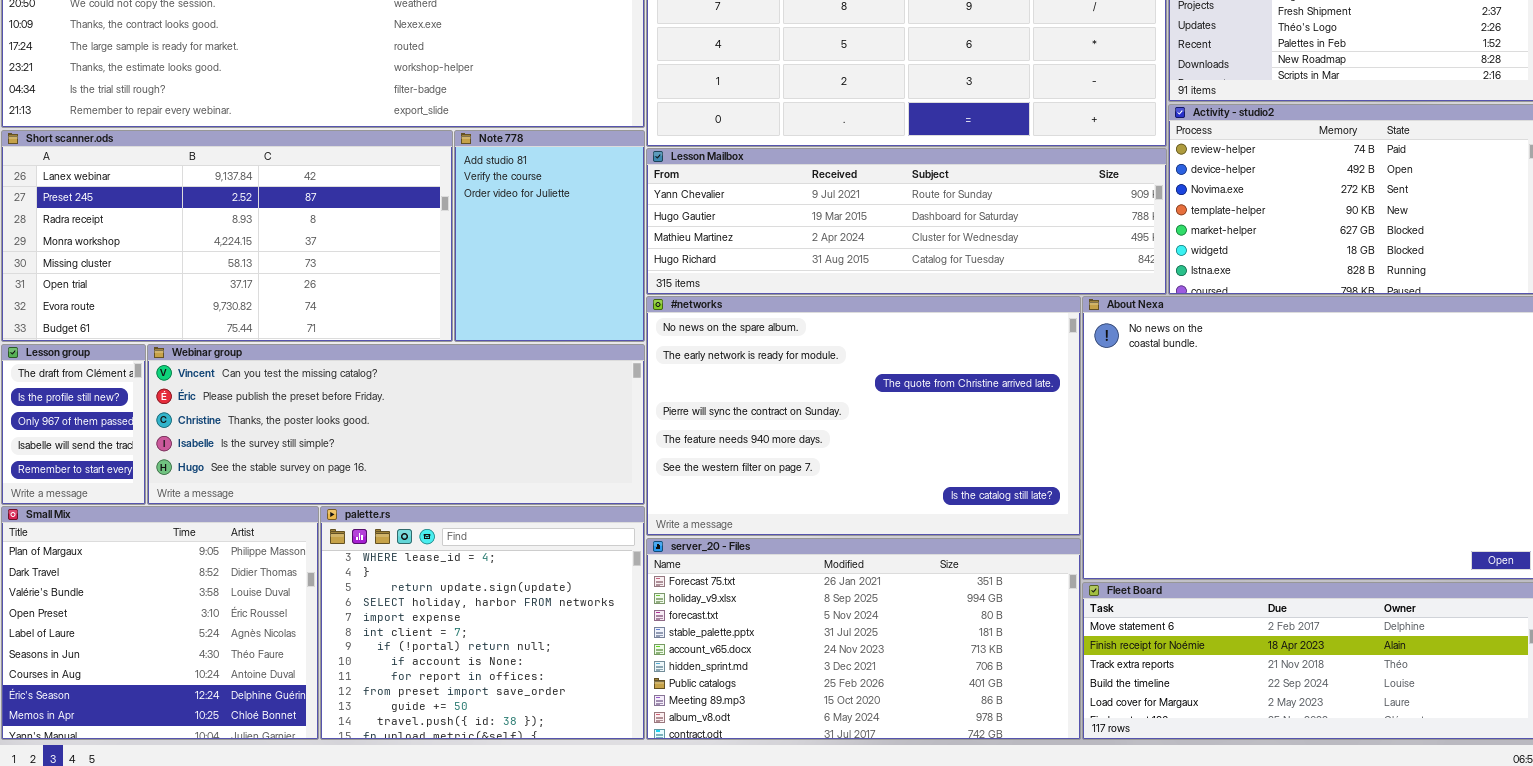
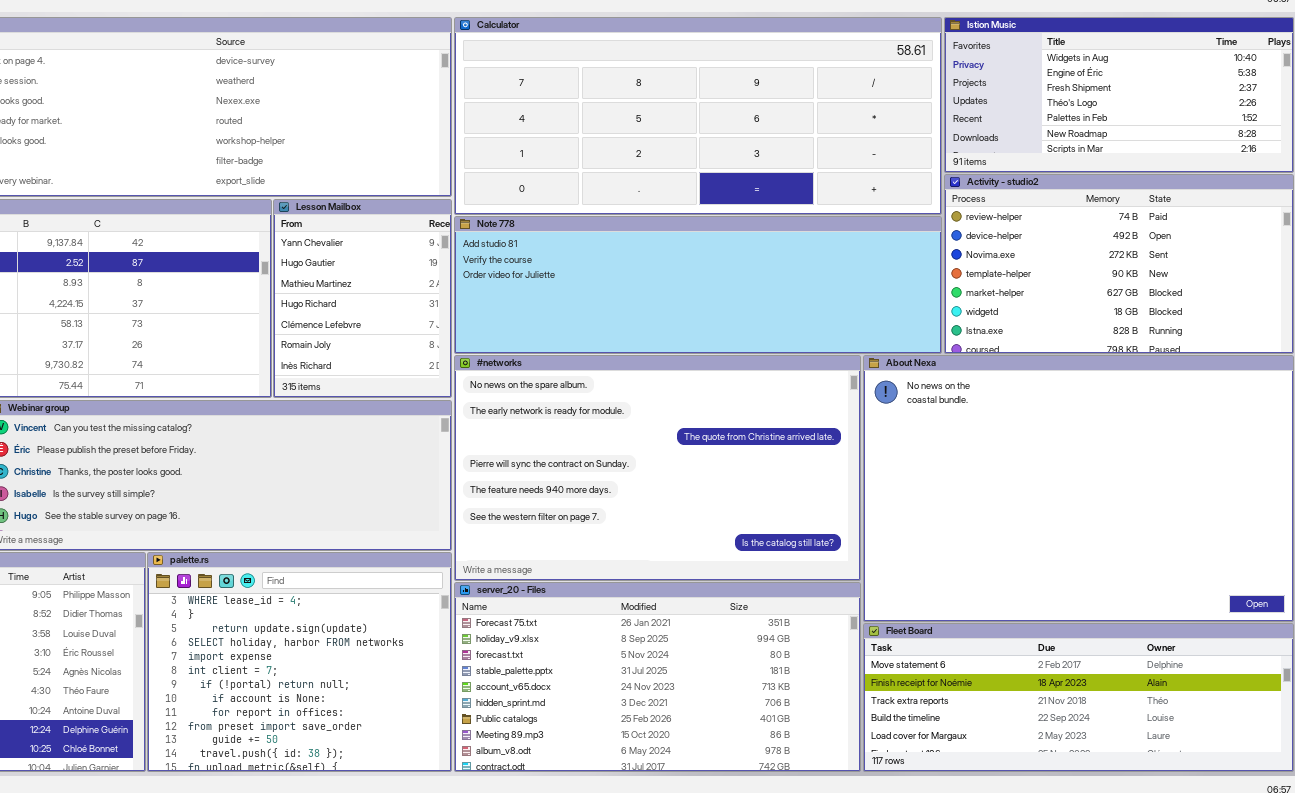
Note 778: [454,130,645,342] -> [454,216,942,354], moved, resized
Lesson Mailbox: [646,148,1167,295] -> [273,199,452,398], moved, resized

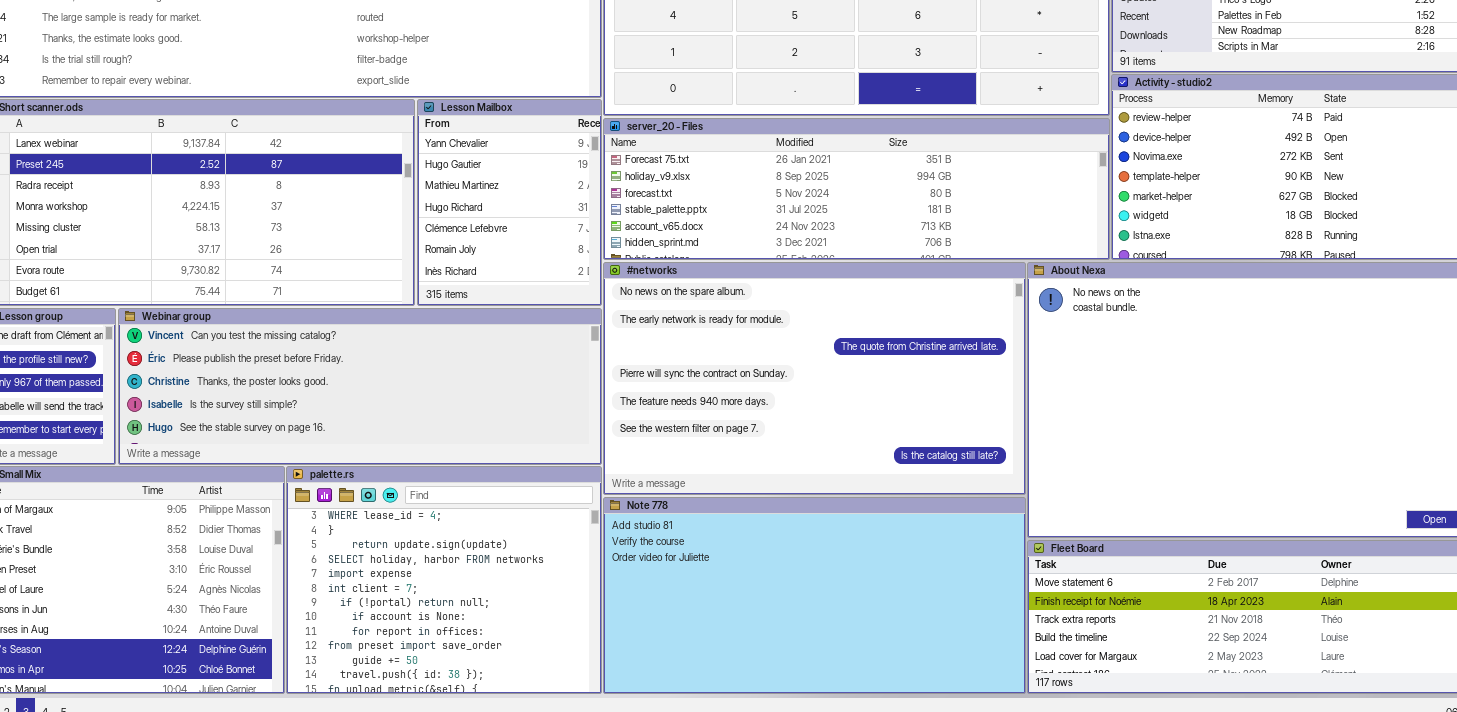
Note 778: [454,216,942,354] -> [603,497,1026,694], moved, resized
server_20 - Files: [454,582,861,772] -> [603,118,1110,260], moved, resized

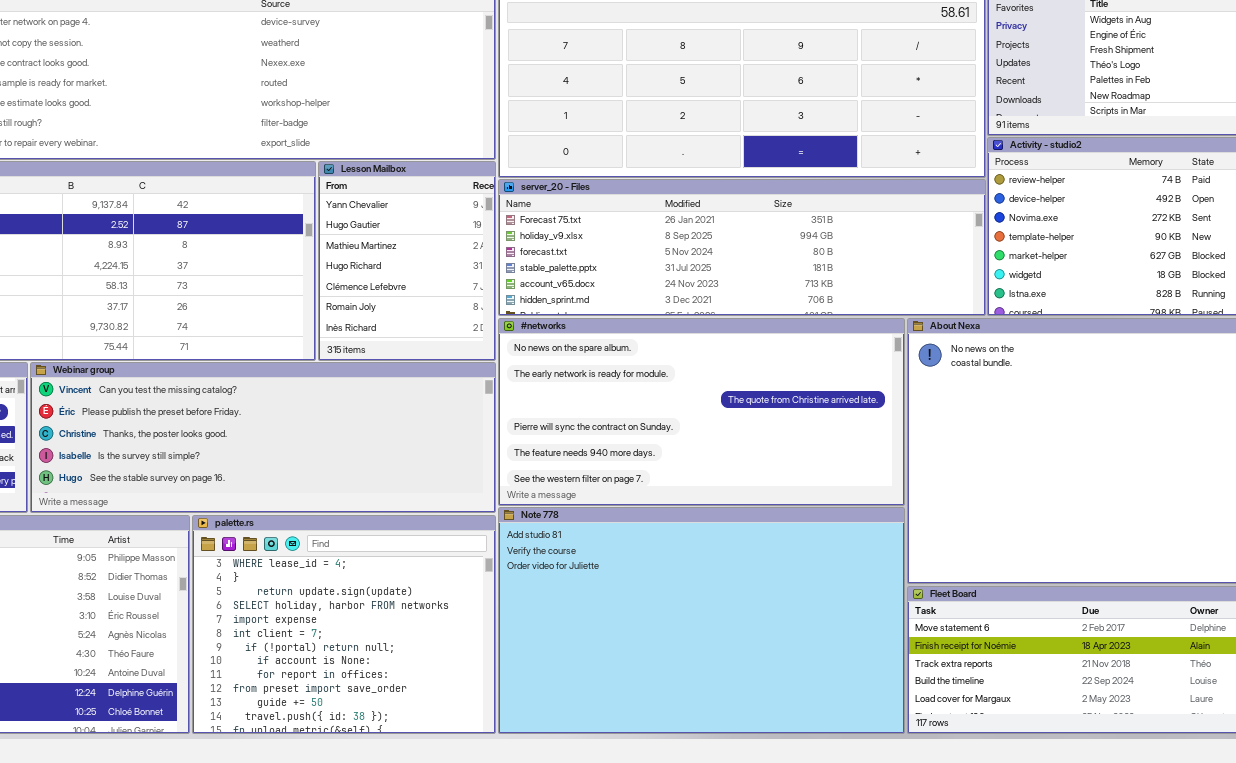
#networks: [603,262,1026,495] -> [498,318,905,506], resized
Note 778: [603,497,1026,694] -> [498,507,905,734], resized

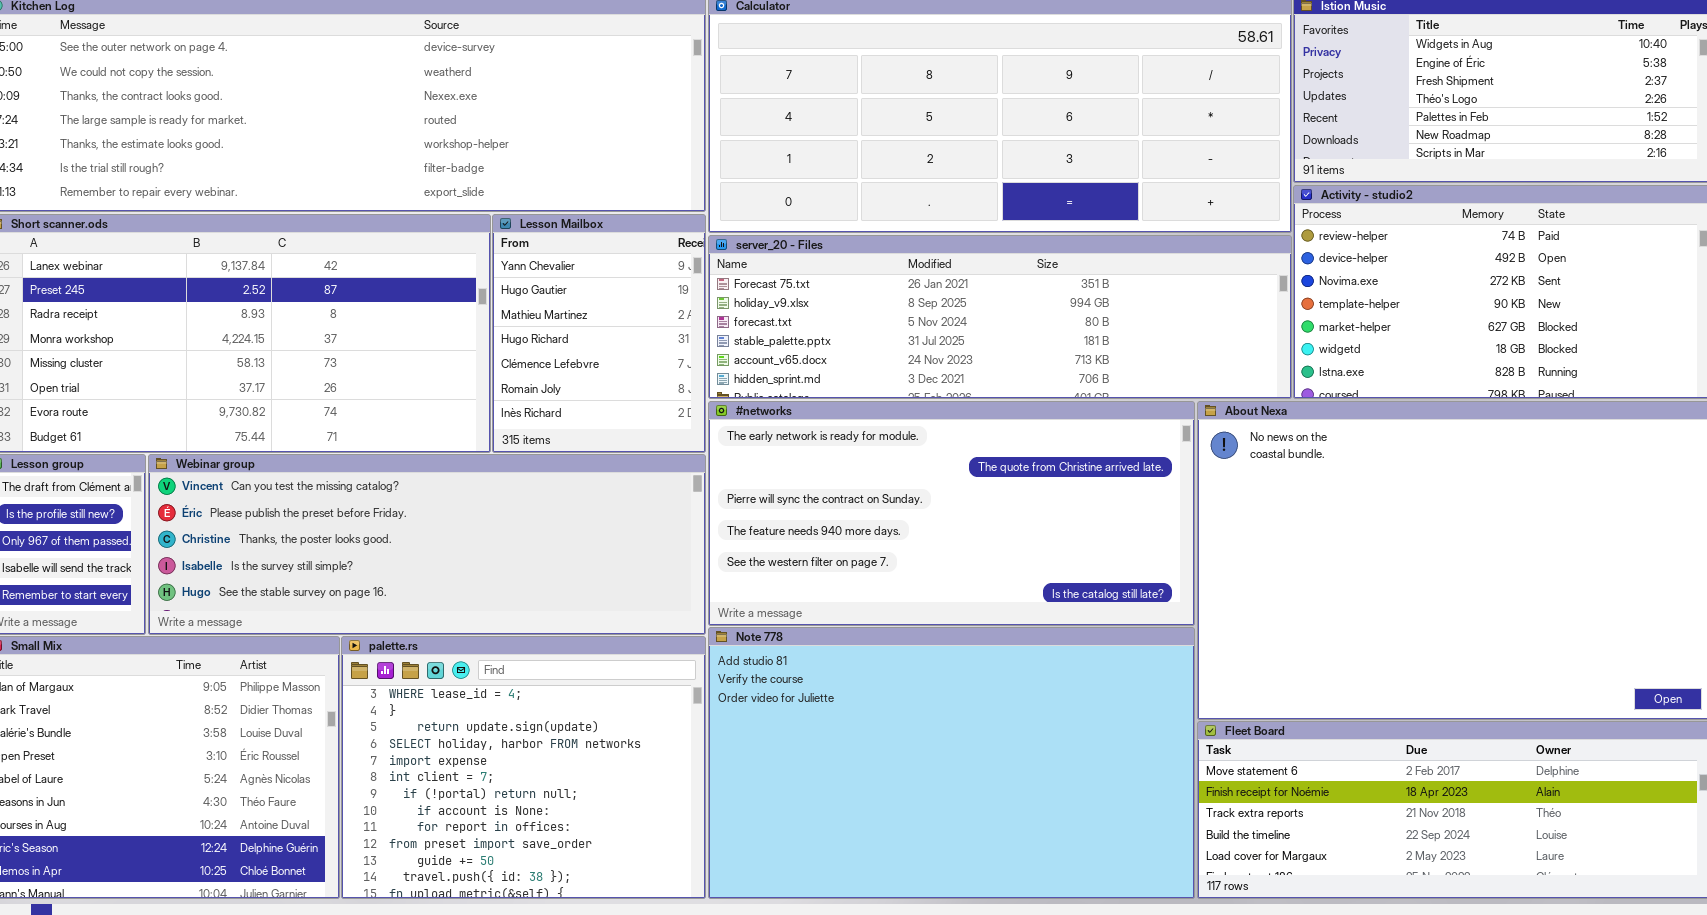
#networks: [498,318,905,506] -> [708,401,1195,626], scrolled down 1 row

